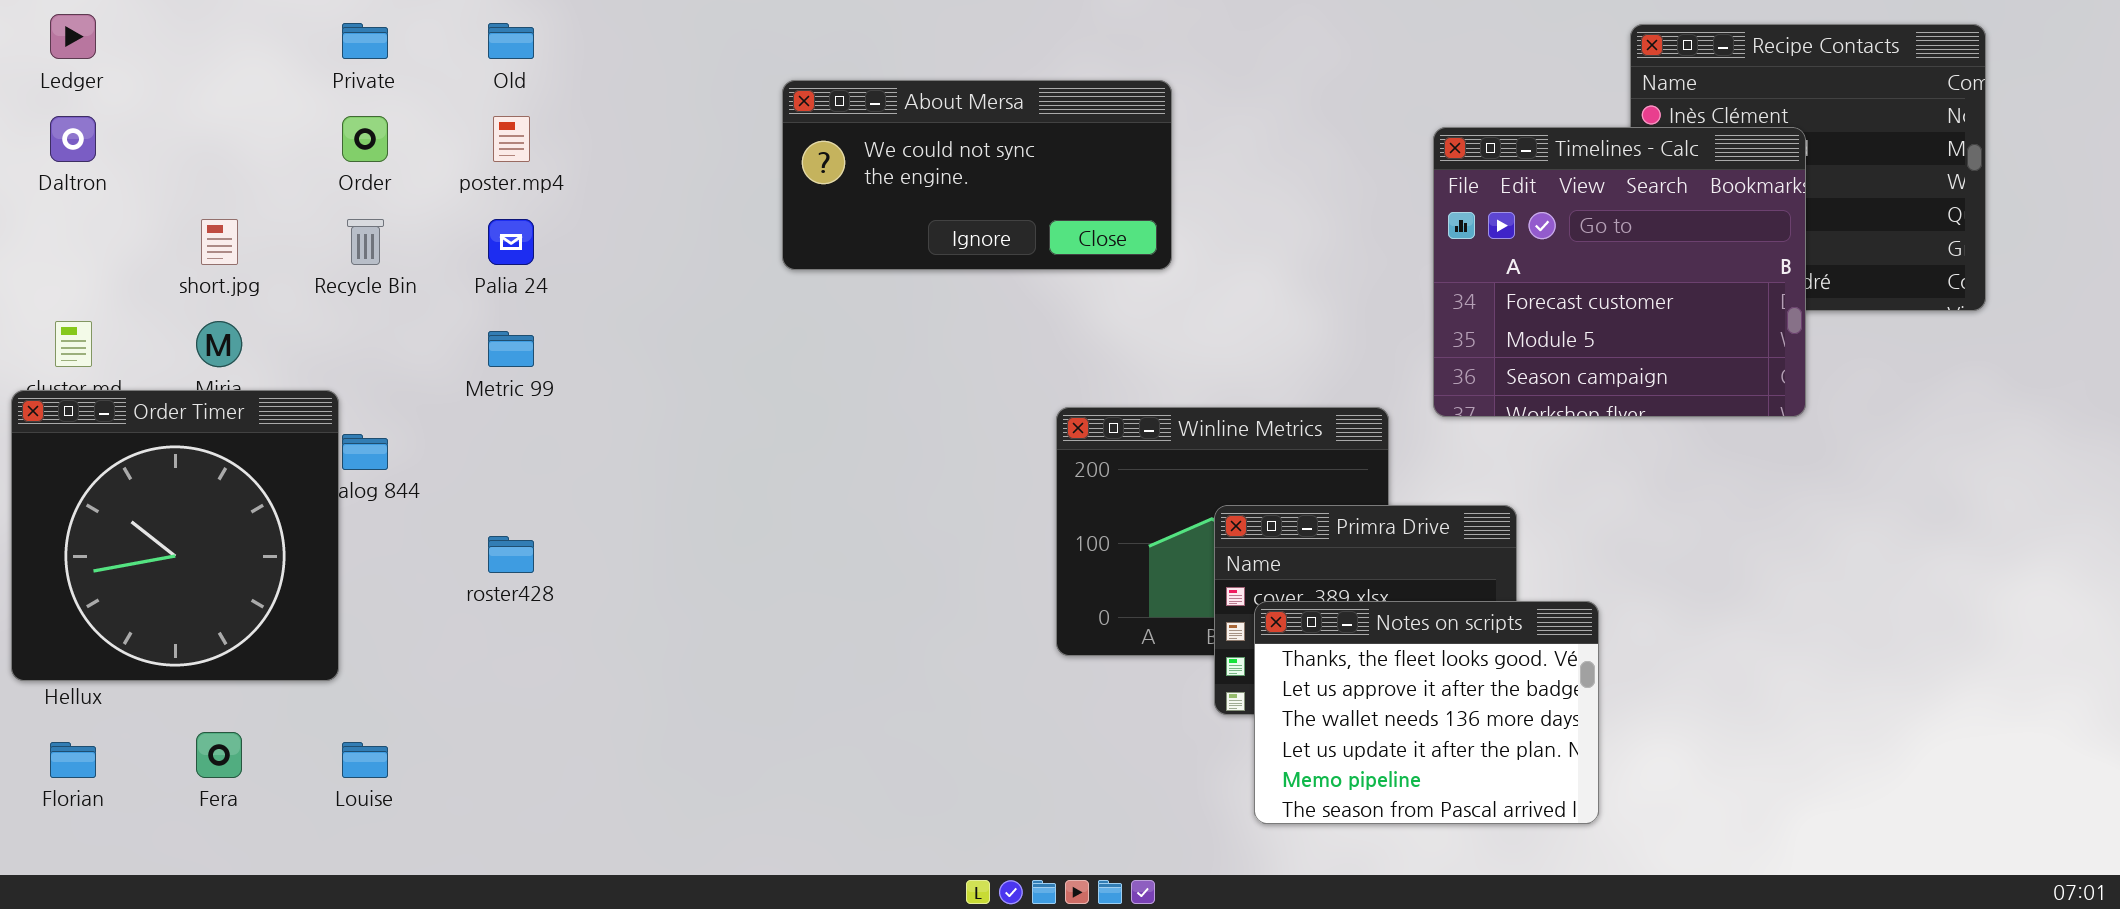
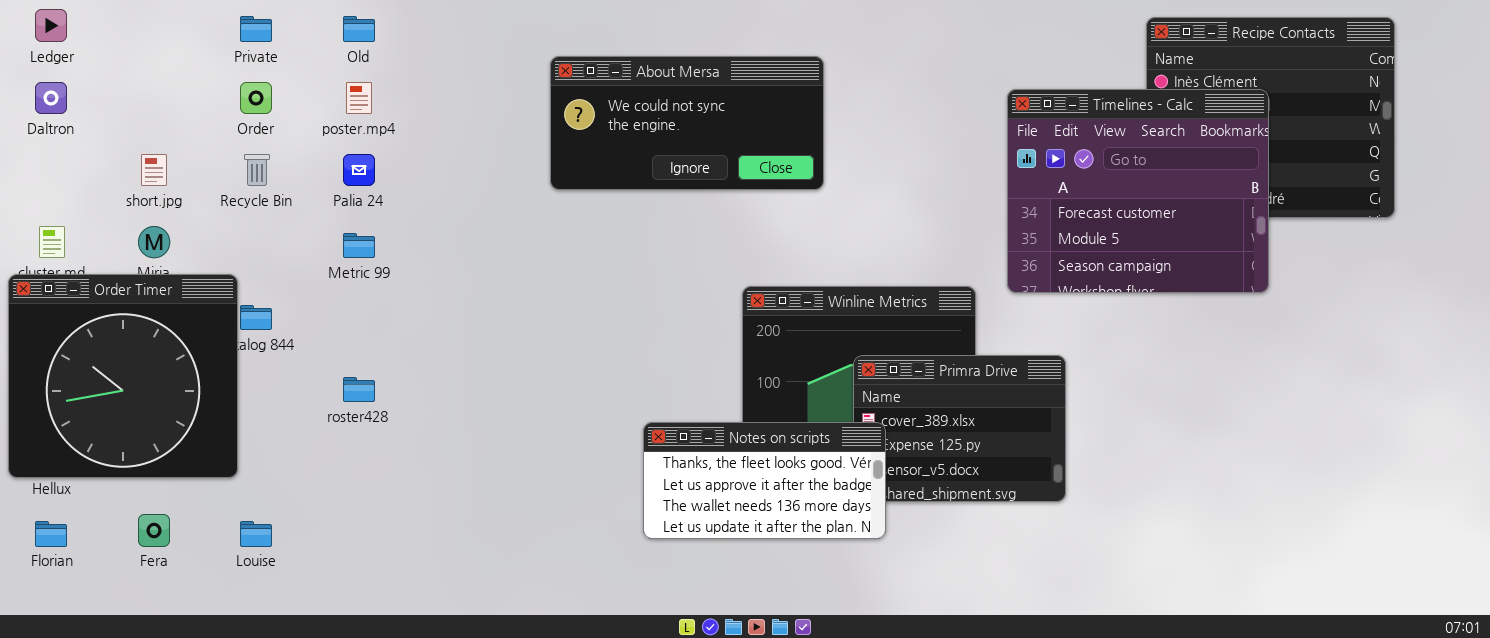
Notes on scripts: [1254,601,1599,824] -> [643,422,886,539], moved, resized

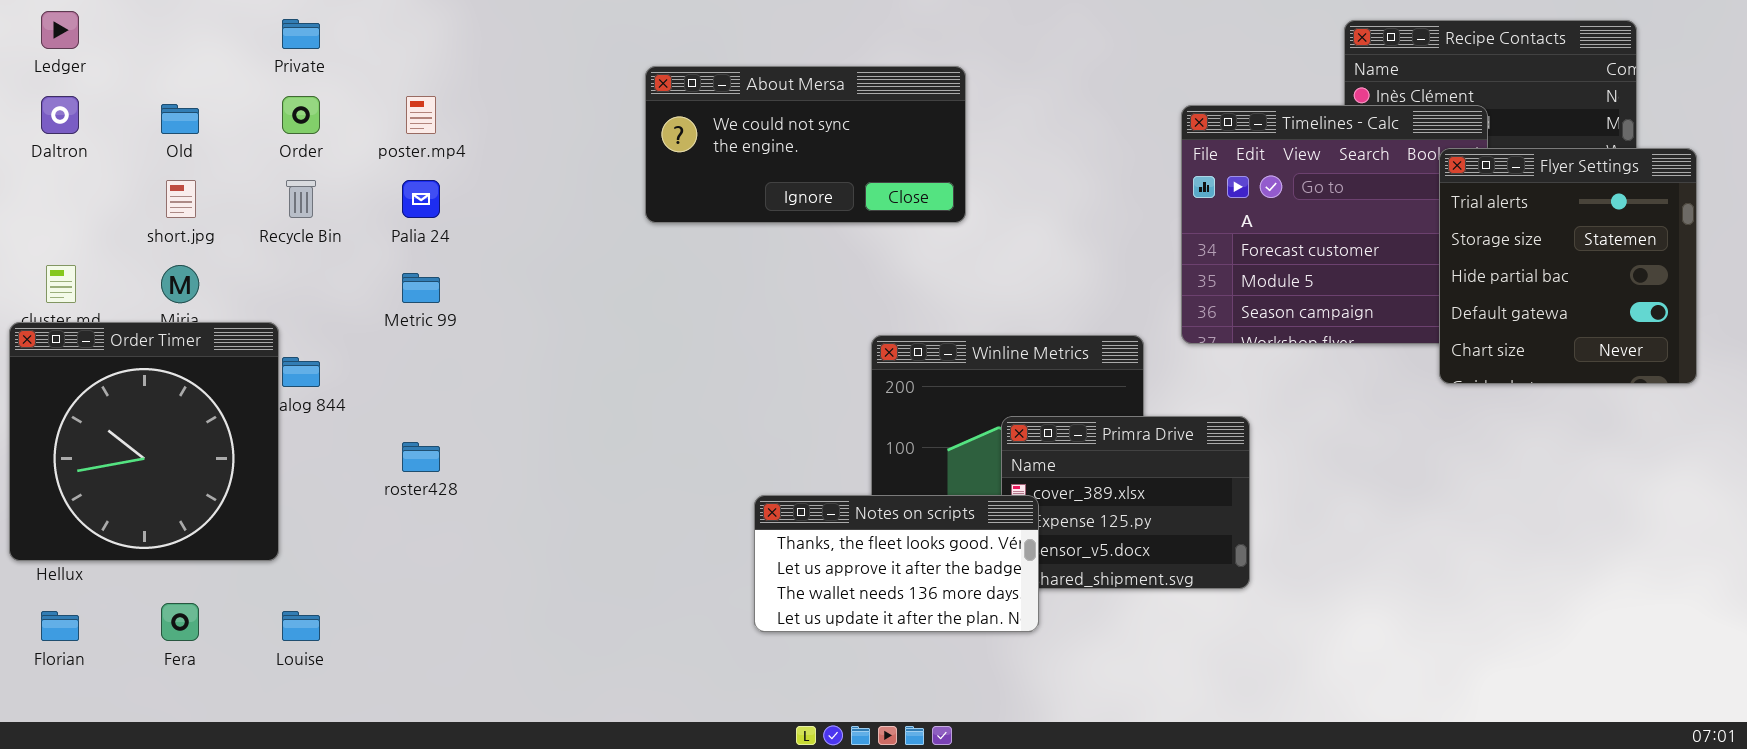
Old: [343,16,375,42] -> [161,104,199,134], moved
Flyer Settings: none -> [1439,148,1697,384], opened

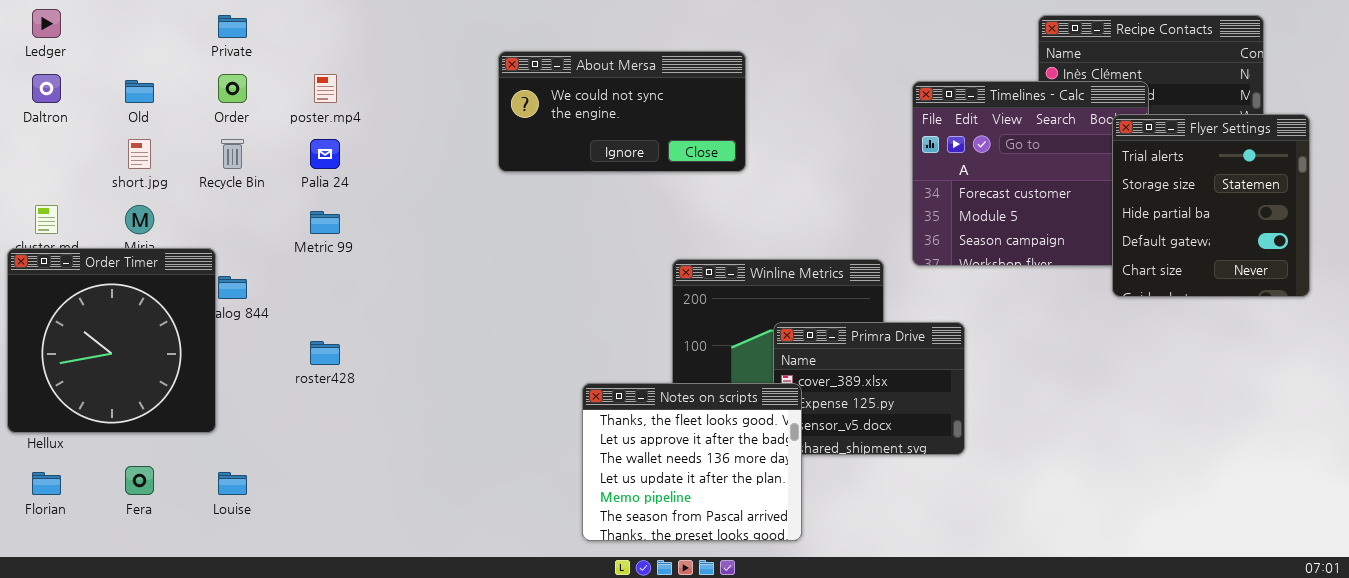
Notes on scripts: [754,495,1039,632] -> [582,383,802,541], resized

